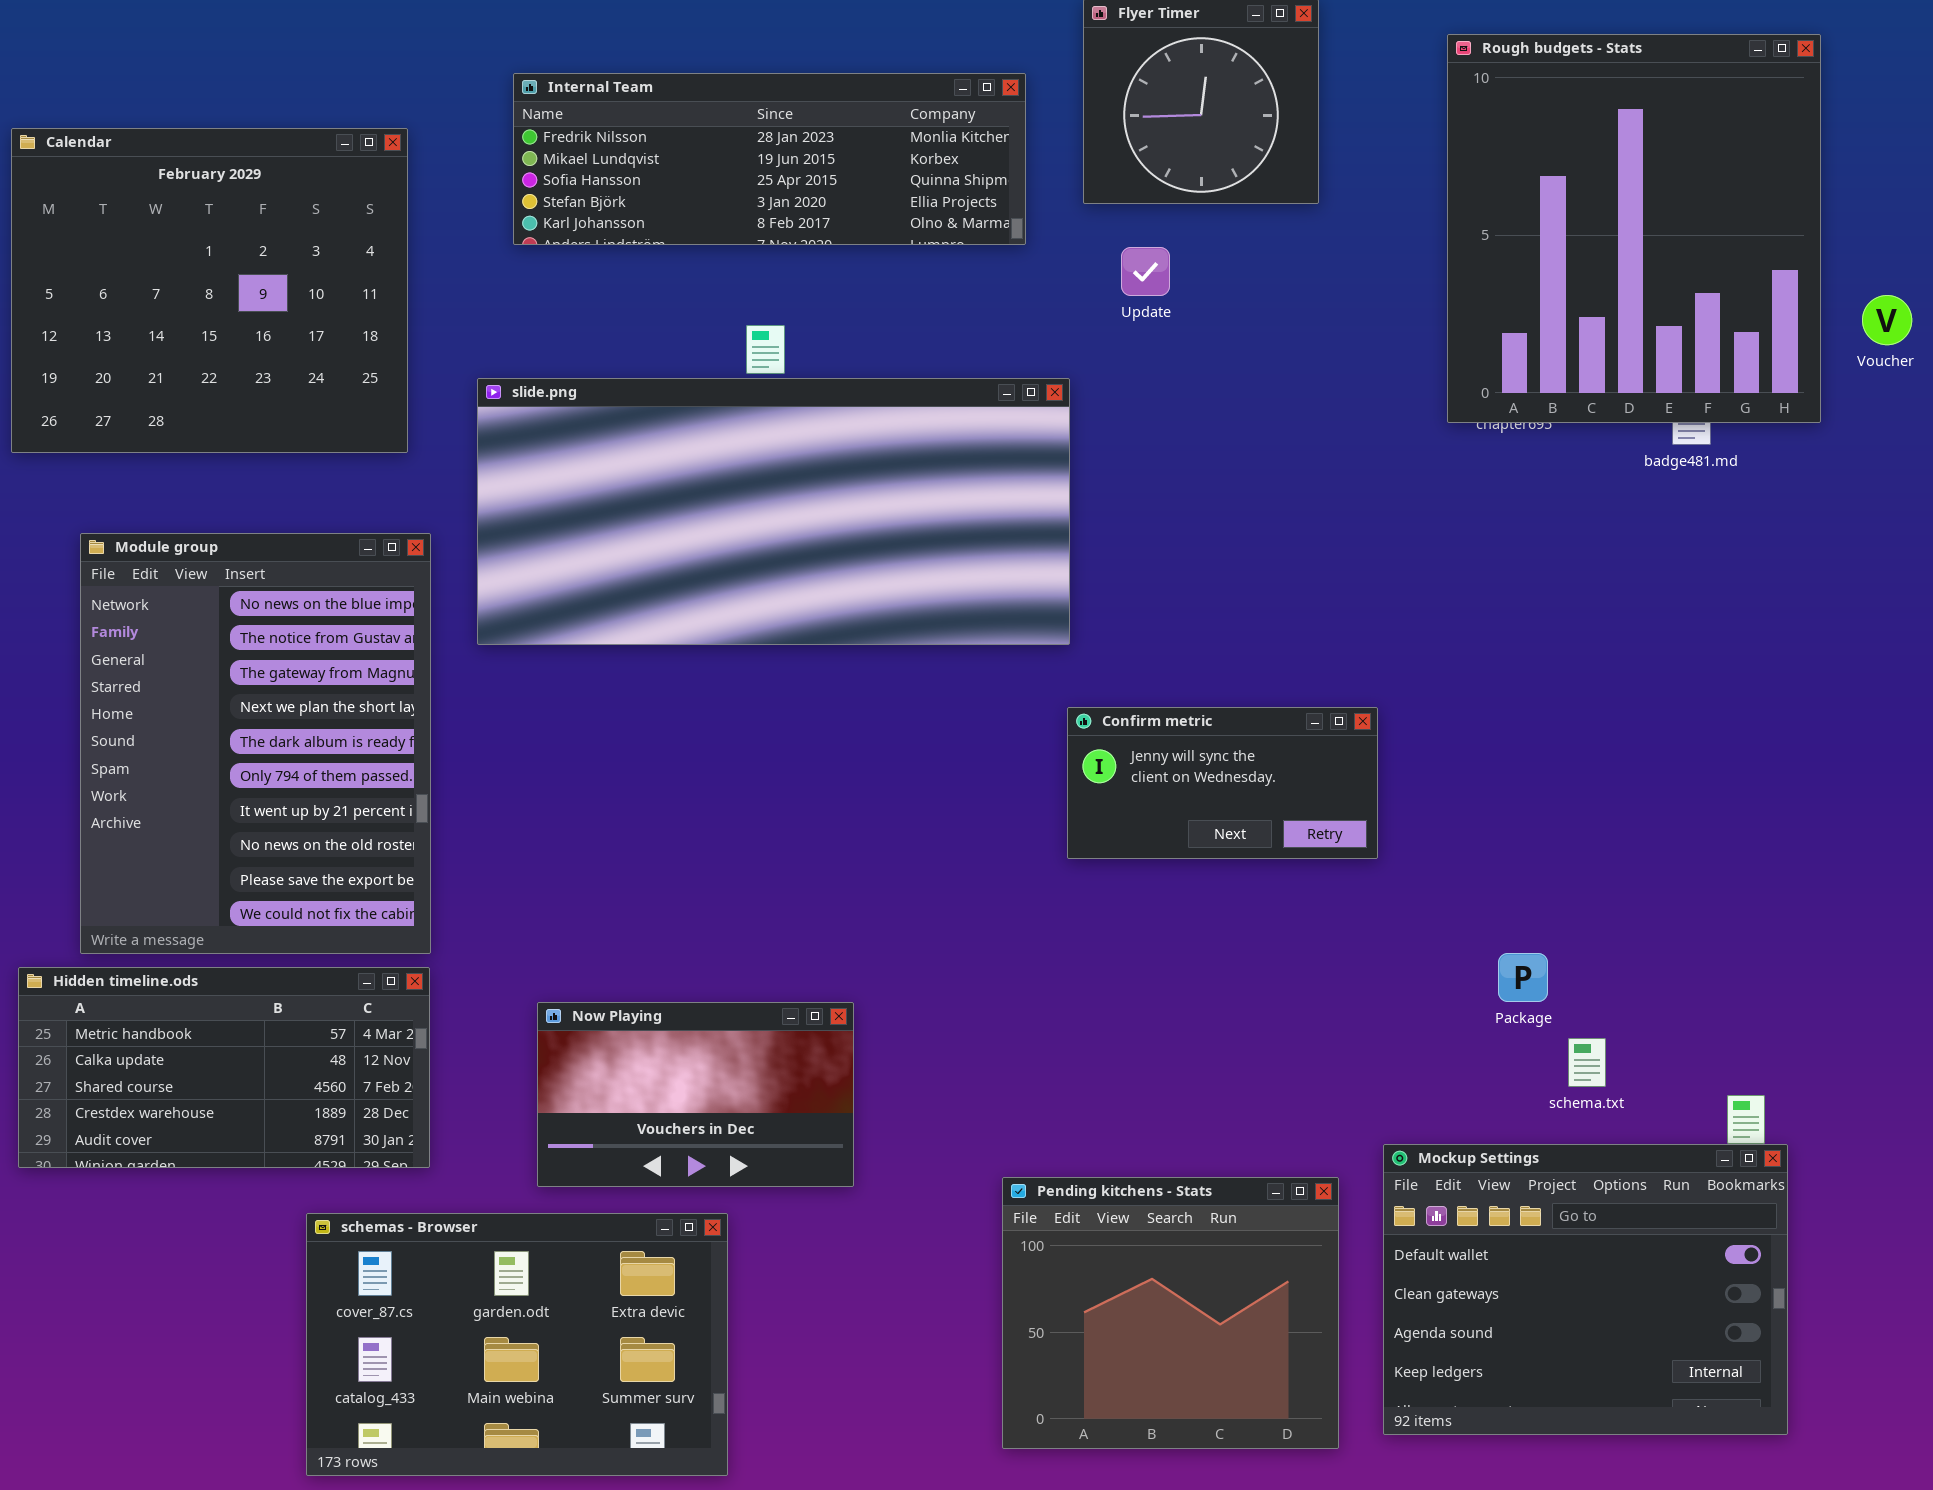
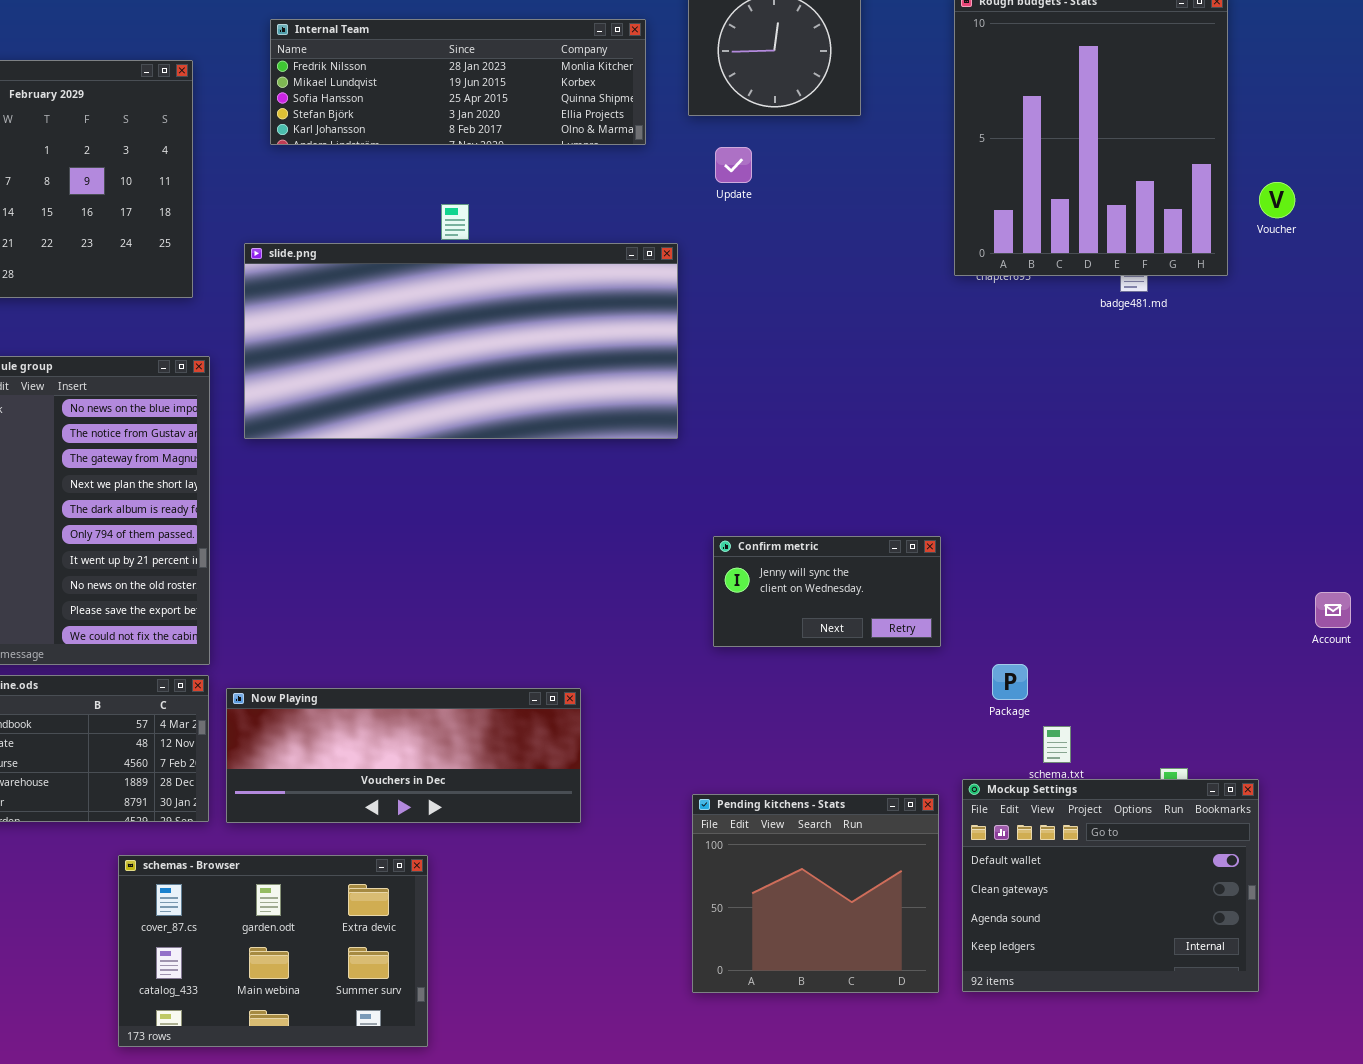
Confirm metric: [1067,707,1378,859] -> [713,536,941,647], moved
Now Playing: [537,1002,854,1187] -> [226,688,581,823], moved, resized
Mockup Settings: [1383,1144,1788,1435] -> [962,779,1259,992], moved
Pending kitchens - Stats: [1002,1177,1339,1449] -> [692,794,939,993], moved

